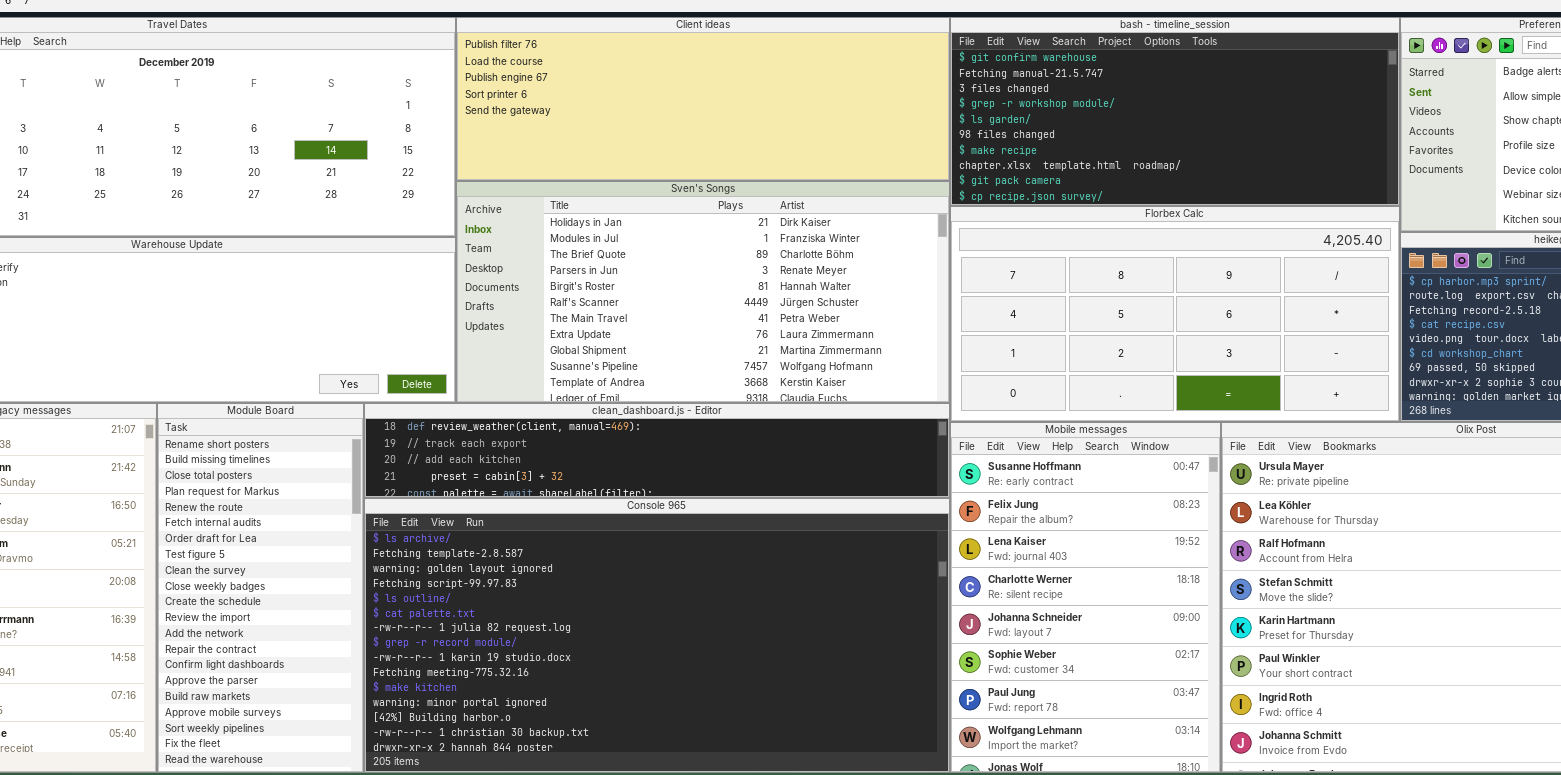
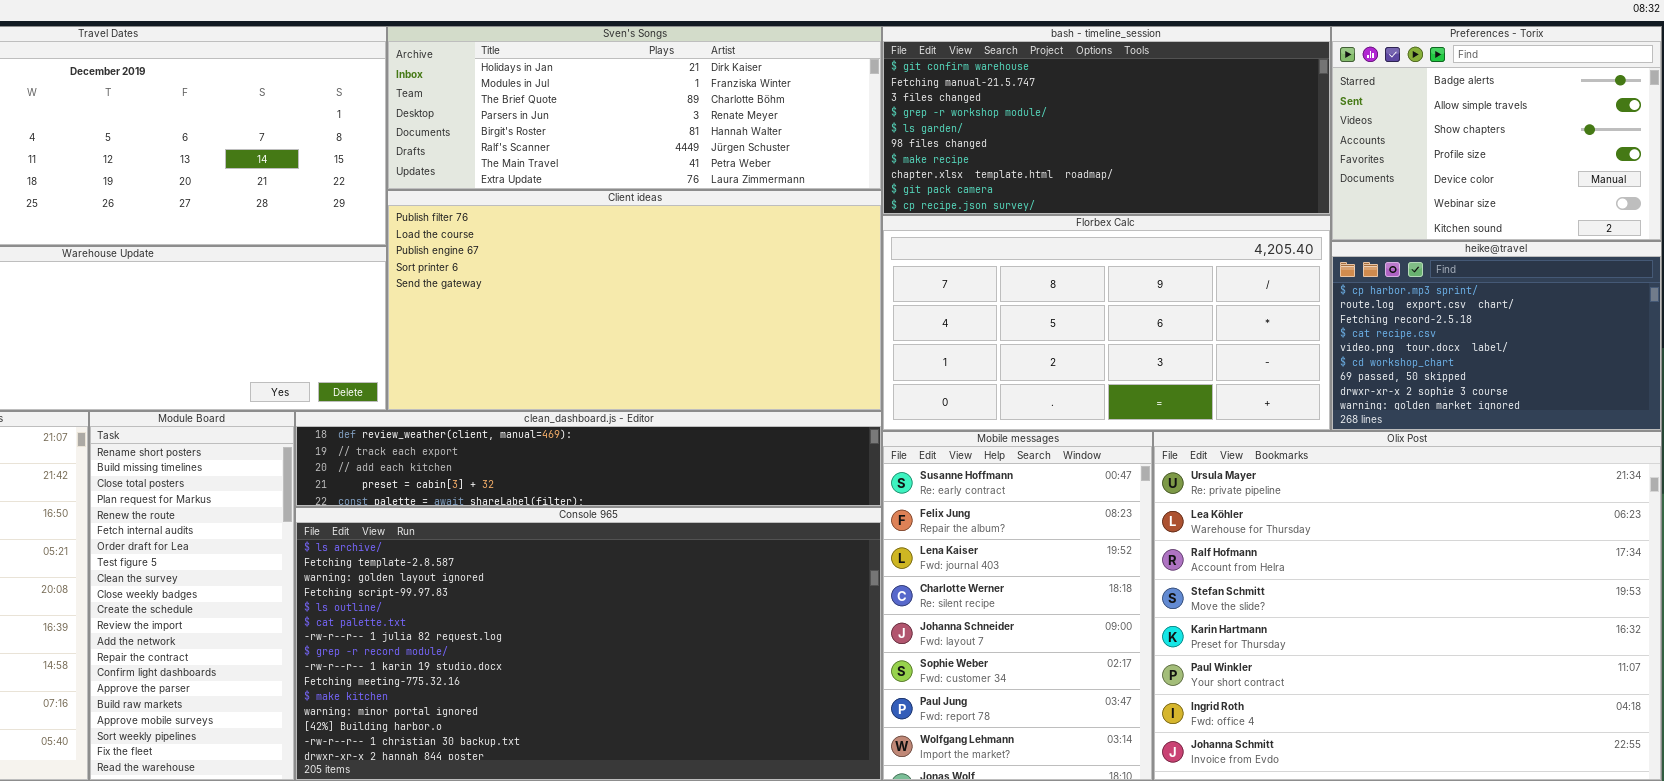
Client ideas: [456,17,950,181] -> [387,190,882,411], moved, resized
Sven's Songs: [456,181,950,403] -> [387,26,882,190], moved, resized

